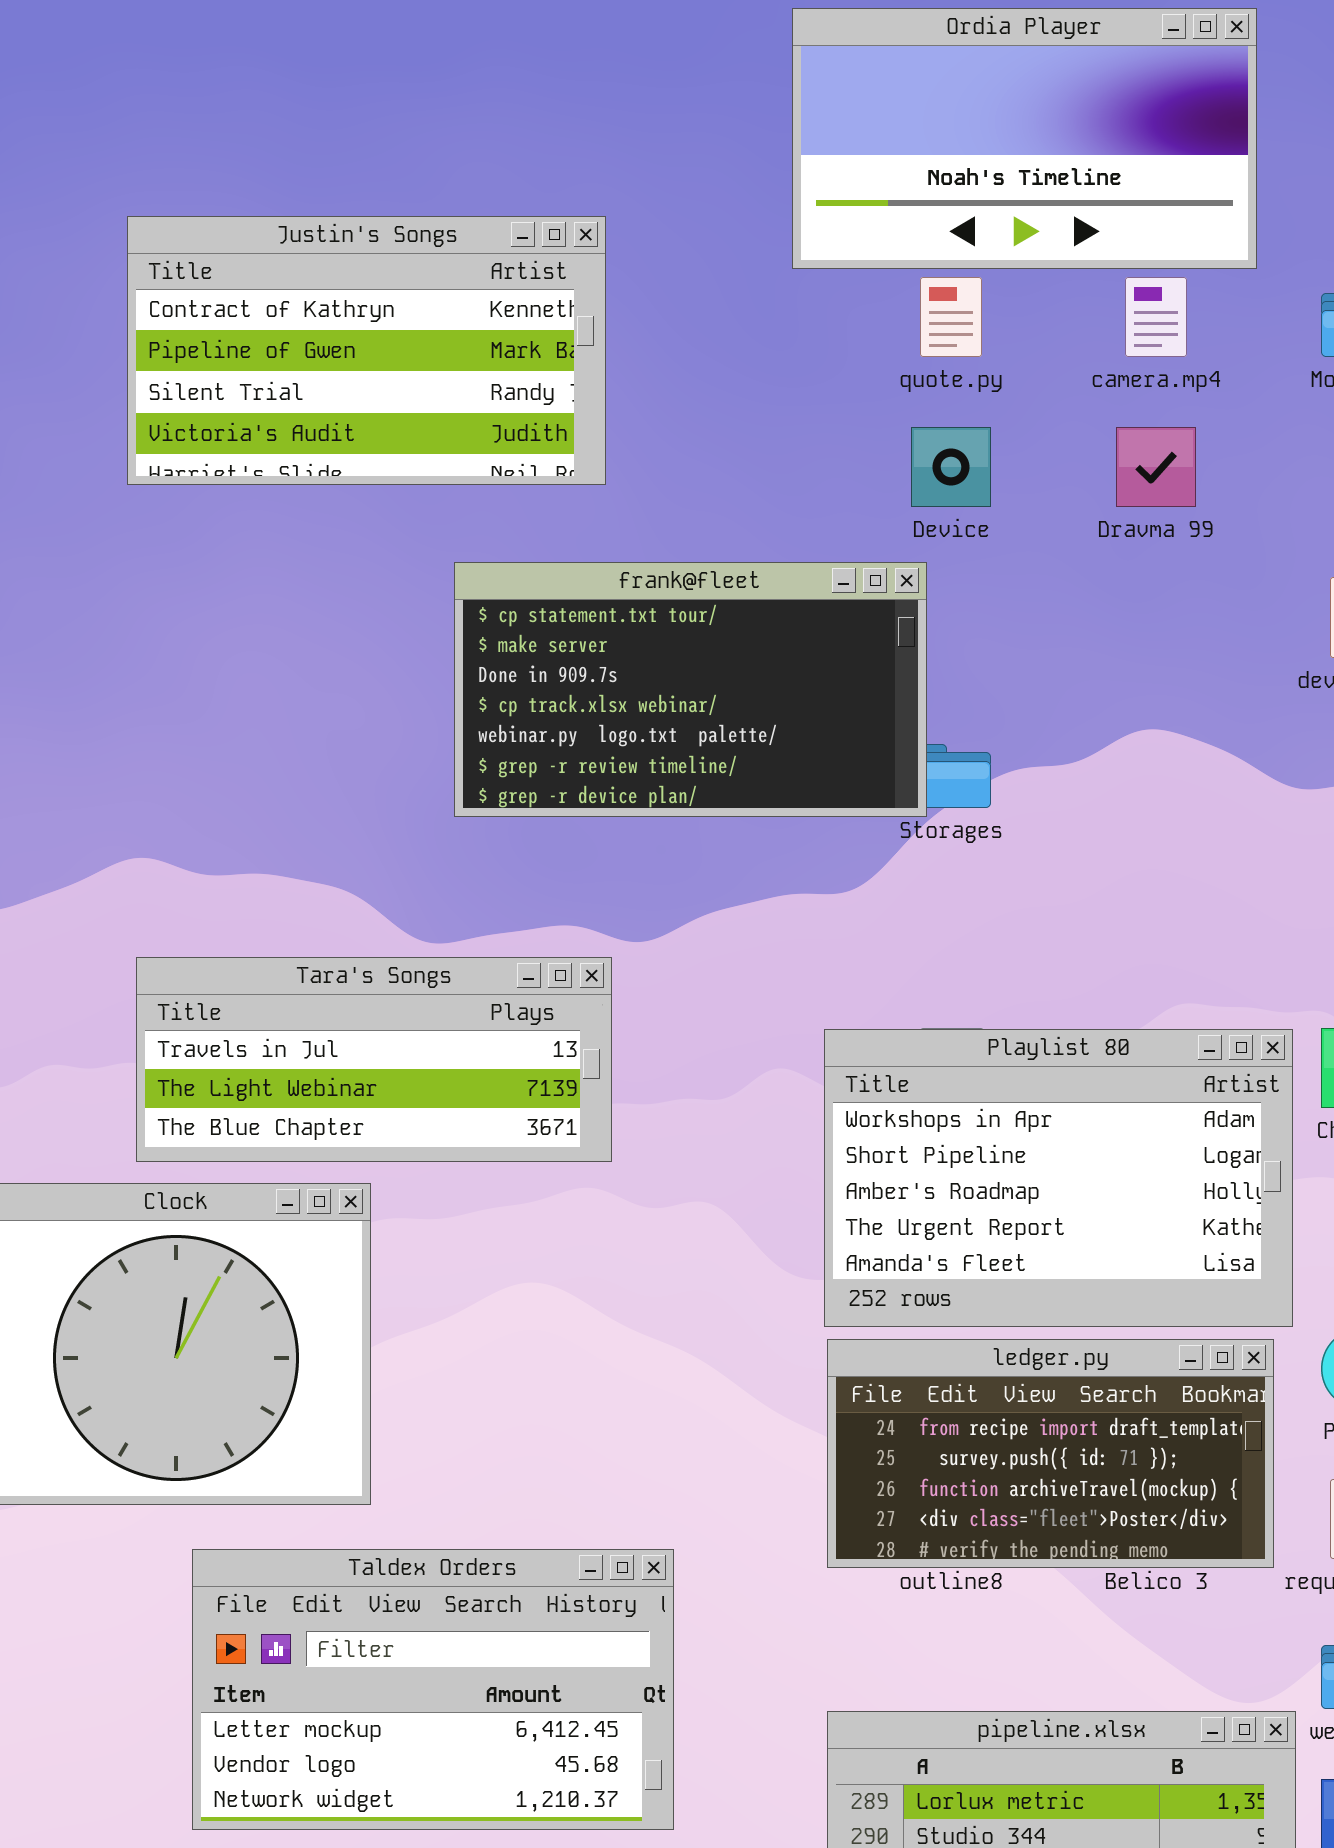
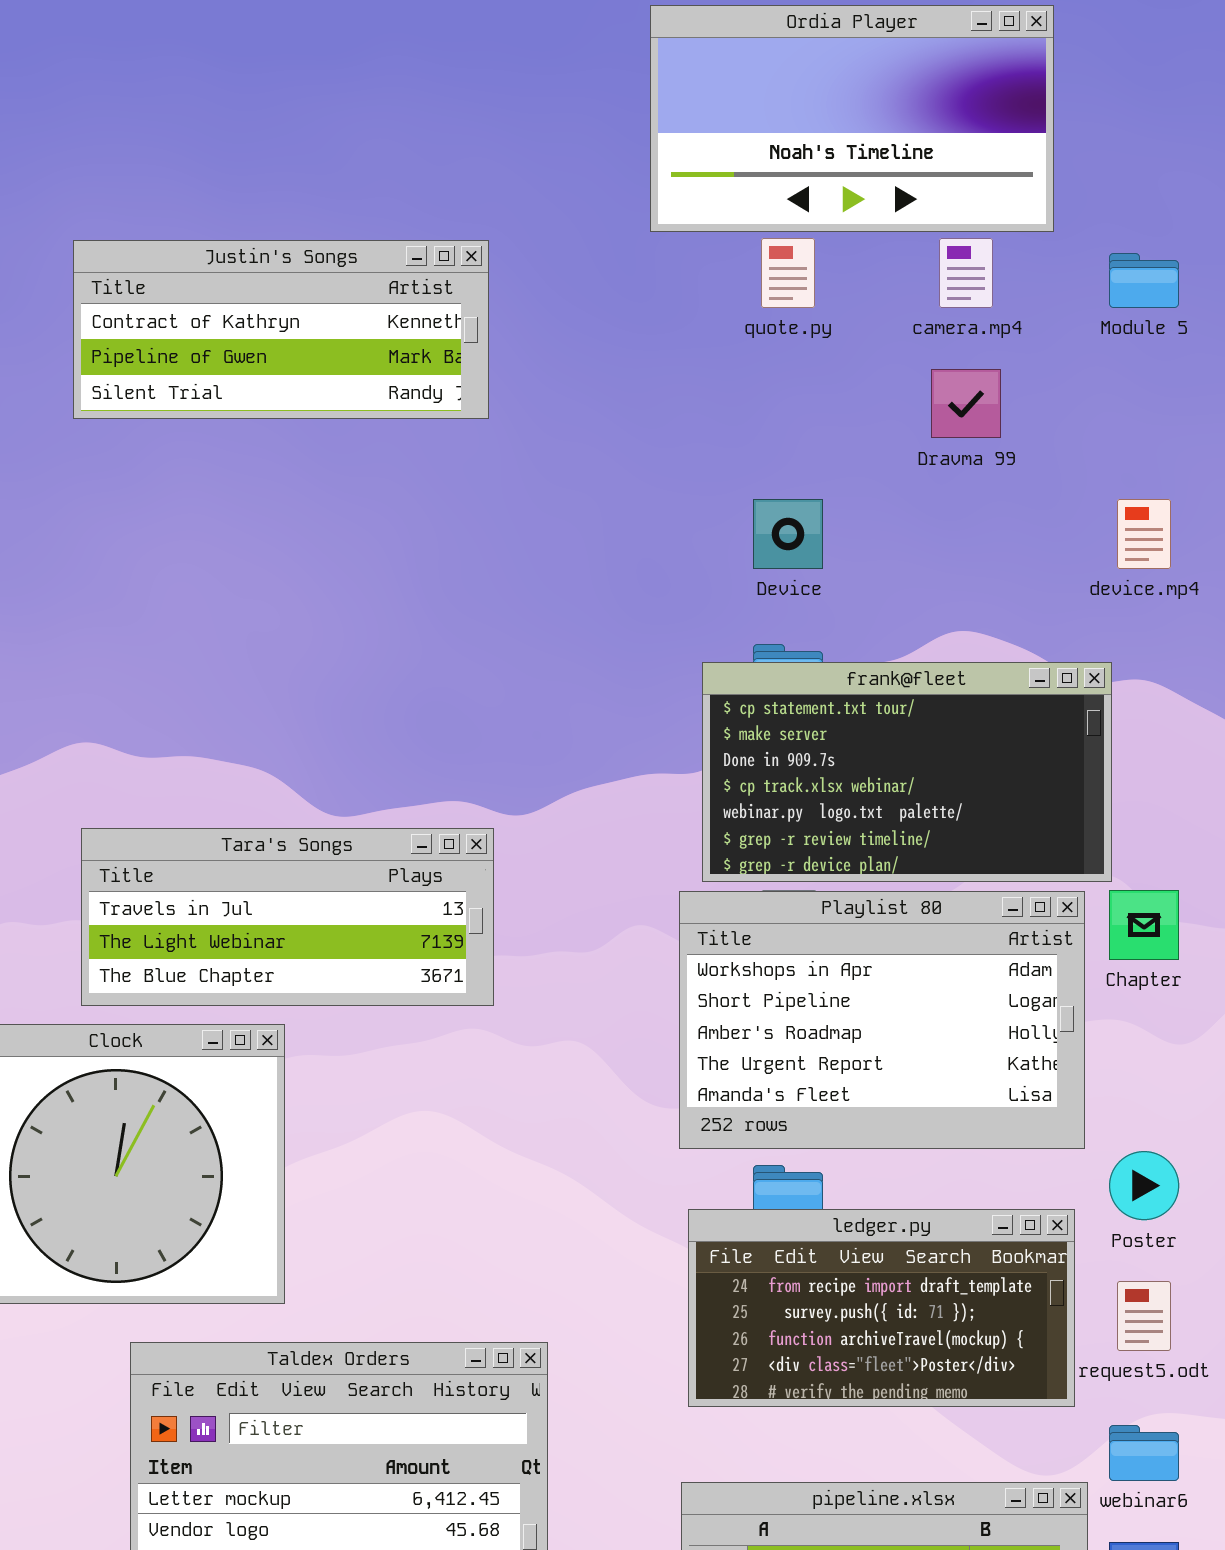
Justin's Songs: [127,216,606,485] -> [73,240,489,419], resized
Device: [911,427,991,507] -> [753,499,823,569], moved
frank@fleet: [454,562,927,817] -> [702,662,1112,882], moved
ledger.py: [827,1339,1274,1568] -> [688,1209,1075,1407], moved

